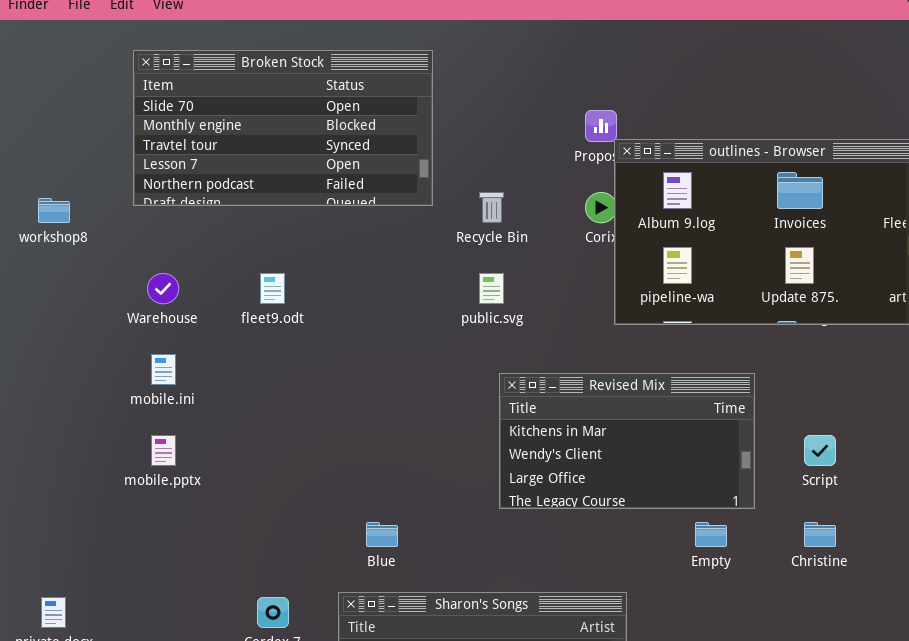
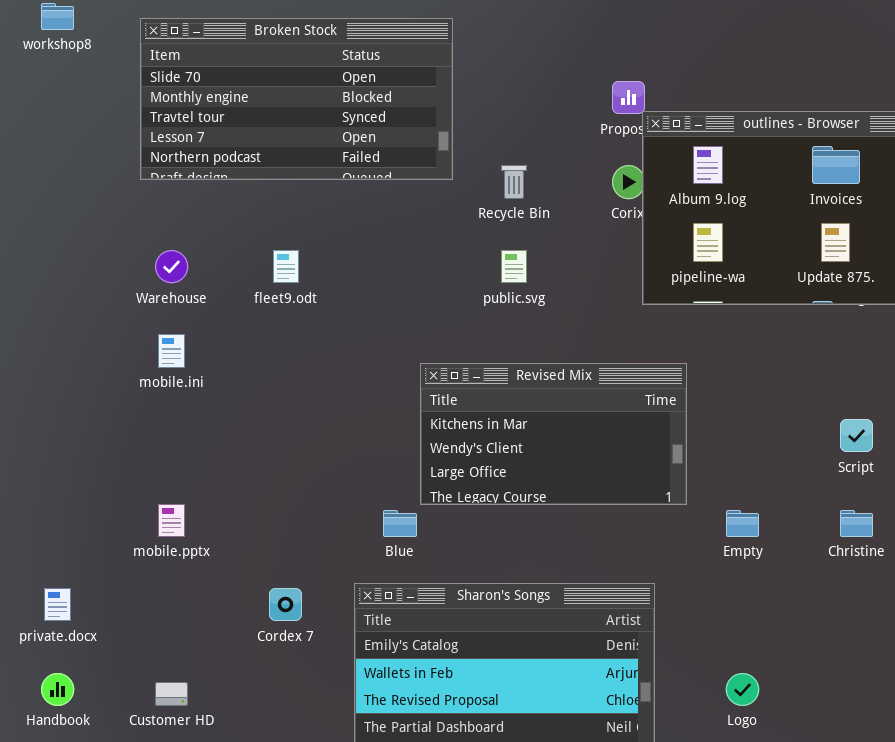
workshop8: [38,198,70,223] -> [41,3,74,30], moved
Revised Mix: [499,373,755,509] -> [420,363,687,505], moved
mobile.pptx: [151,435,176,466] -> [158,504,185,537], moved

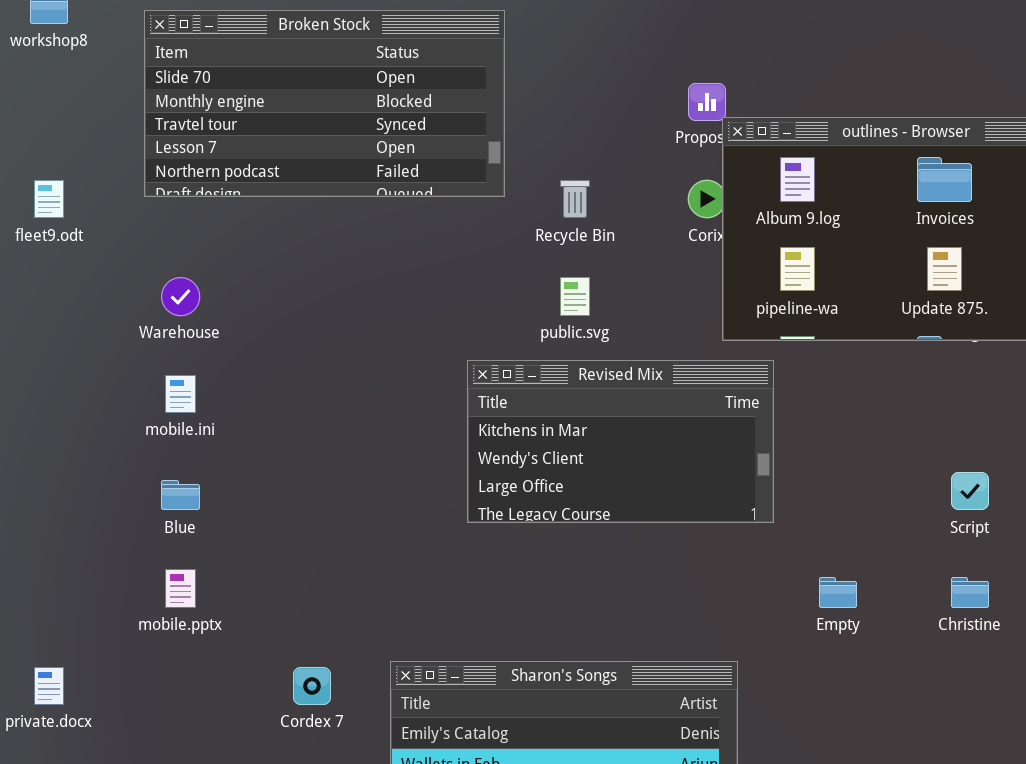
fleet9.odt: [273,250,299,283] -> [34,180,64,218], moved
Revised Mix: [420,363,687,505] -> [467,360,774,523], moved
Blue: [383,510,417,537] -> [161,480,200,510], moved

